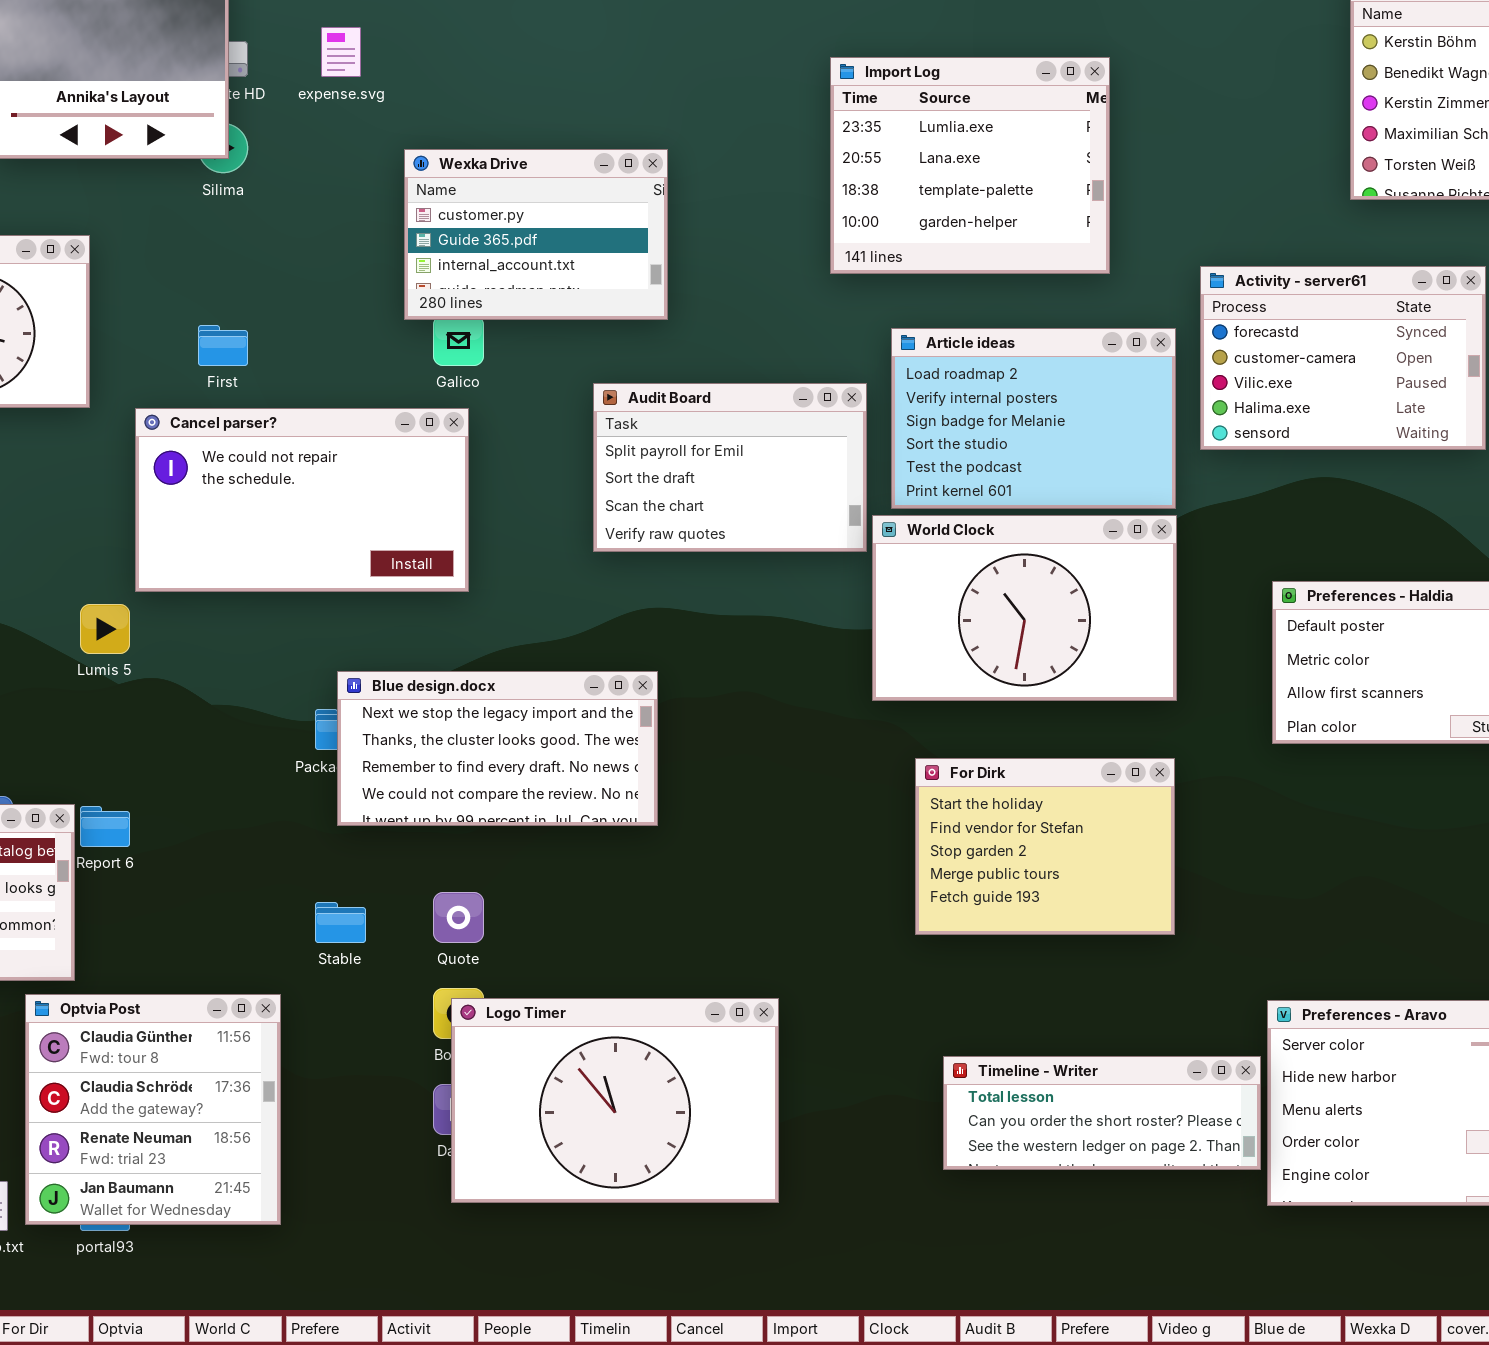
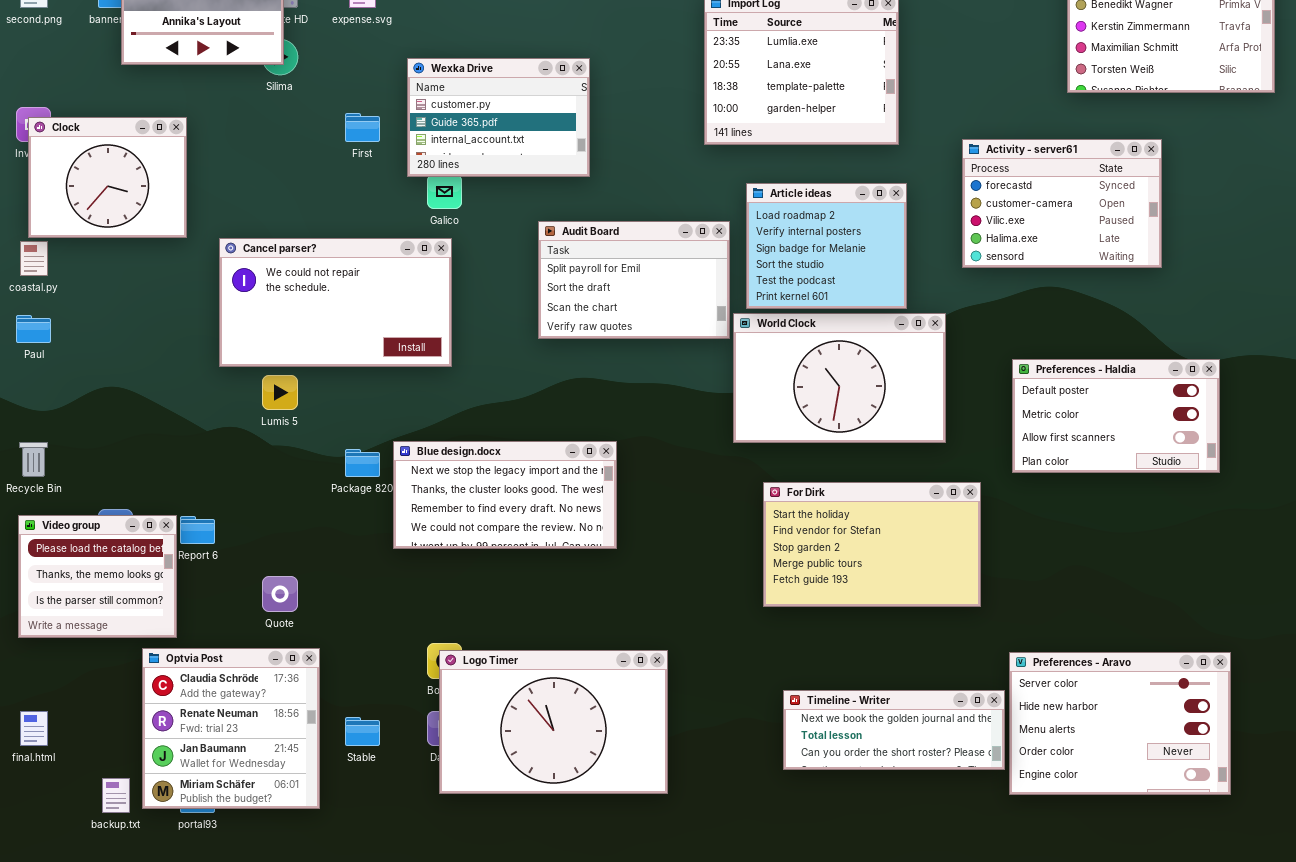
First: [198,325,248,366] -> [345,113,380,142], moved
Article ideas: [891,328,1176,509] -> [746,183,907,309], resized
Lumis 5: [80,604,130,654] -> [262,375,298,410], moved
Blue design.docx: [337,671,658,826] -> [393,441,617,549], moved
For Dirk: [915,758,1175,935] -> [763,482,981,607], resized
Quote: [433,892,484,943] -> [262,576,298,612], moved
Stable: [315,902,366,943] -> [345,717,380,746], moved
Optvia Post: [25,994,281,1225] -> [142,648,320,809], scrolled down 1 row
Timeline - Writer: [943,1056,1261,1170] -> [783,690,1005,770], scrolled up 1 row

